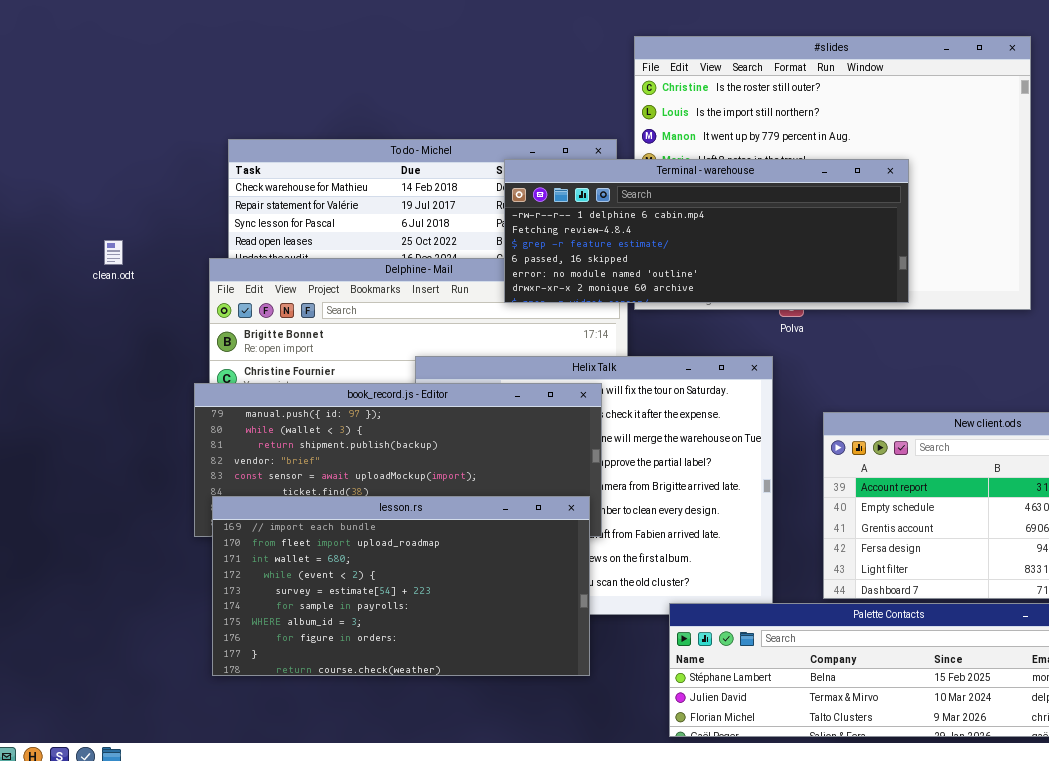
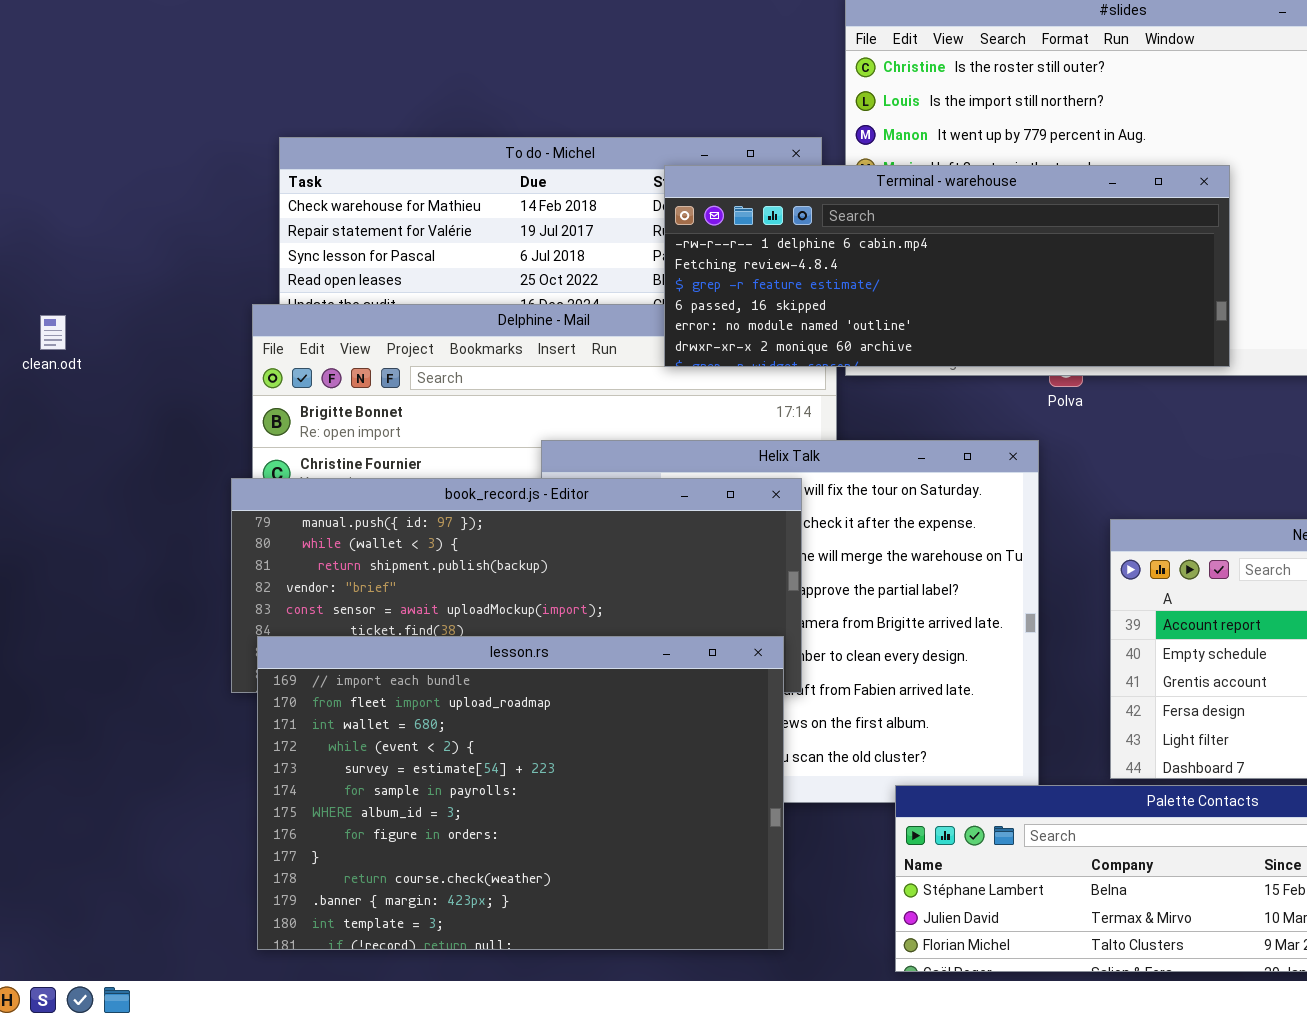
clean.odt: [104,240,123,265] -> [40,315,66,350], moved
lesson.rs: [212,496,590,676] -> [257,636,784,950], resized

